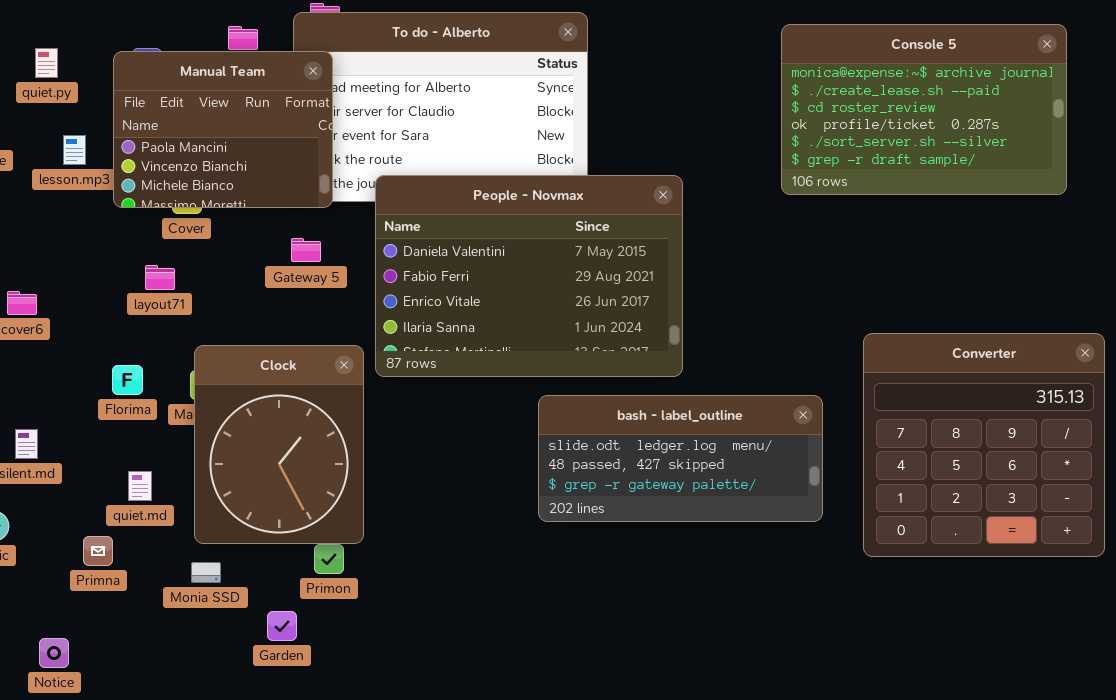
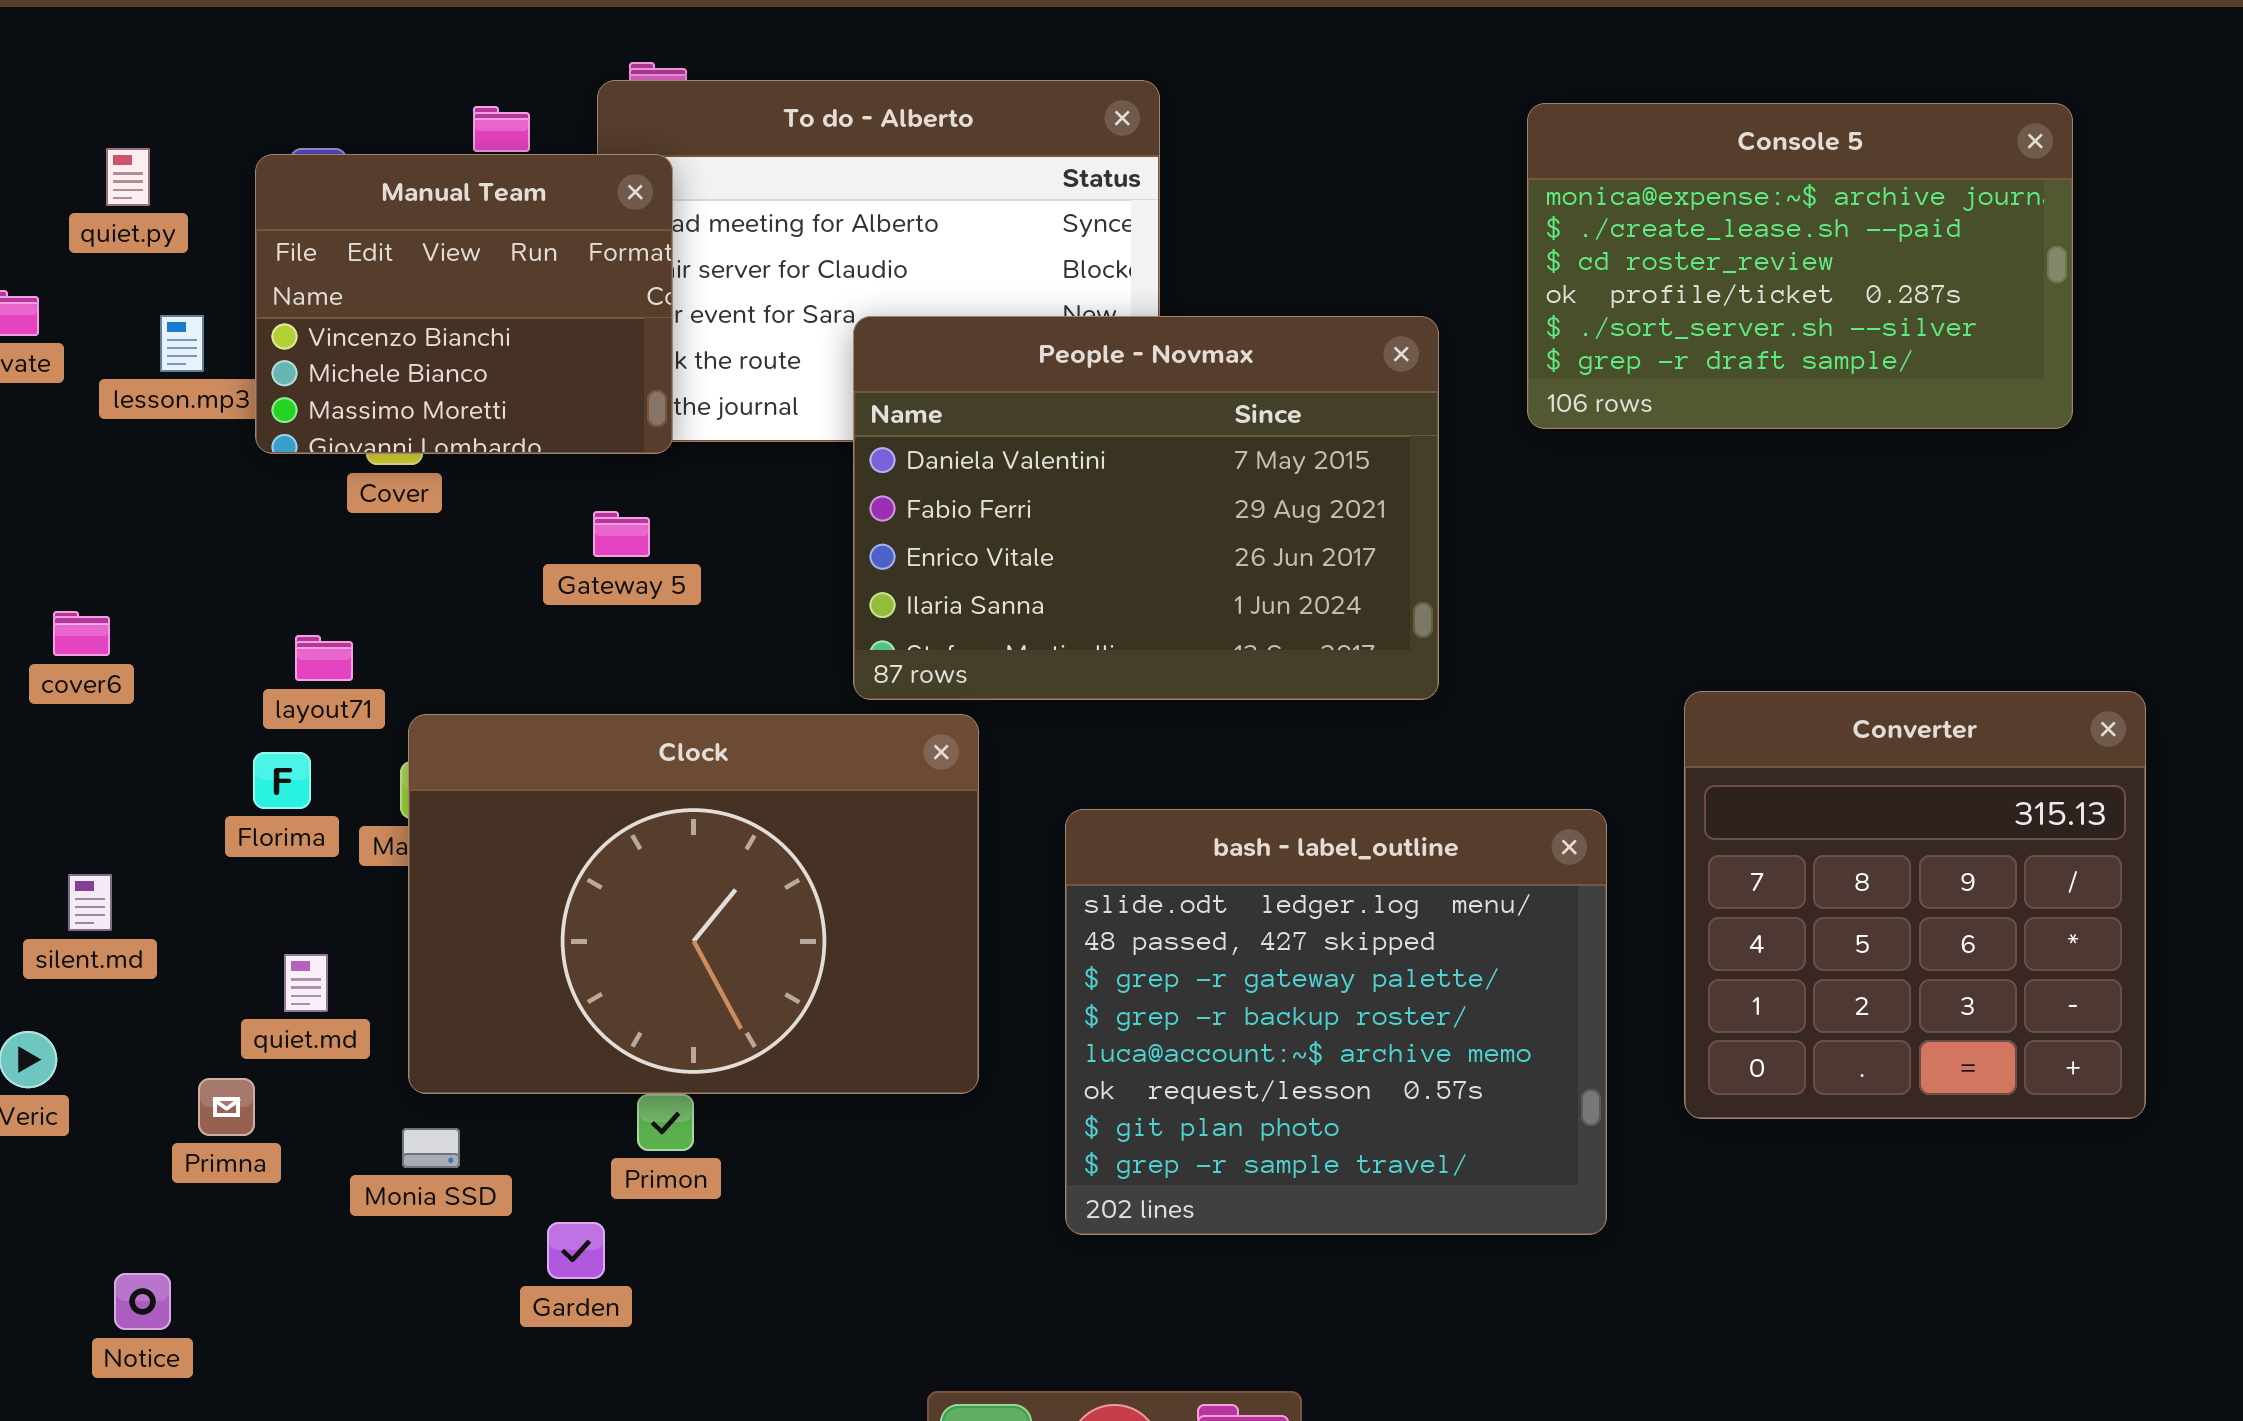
Manual Team: [113,51,333,208] -> [255,154,673,454], scrolled down 1 row
People - Novmax: [375,175,683,377] -> [853,316,1439,700], moved
layout71: [145,265,175,290] -> [295,635,353,681], moved
Clock: [194,345,364,544] -> [408,714,979,1094], resized
bash - label_outline: [538,395,823,522] -> [1065,809,1607,1235], resized

